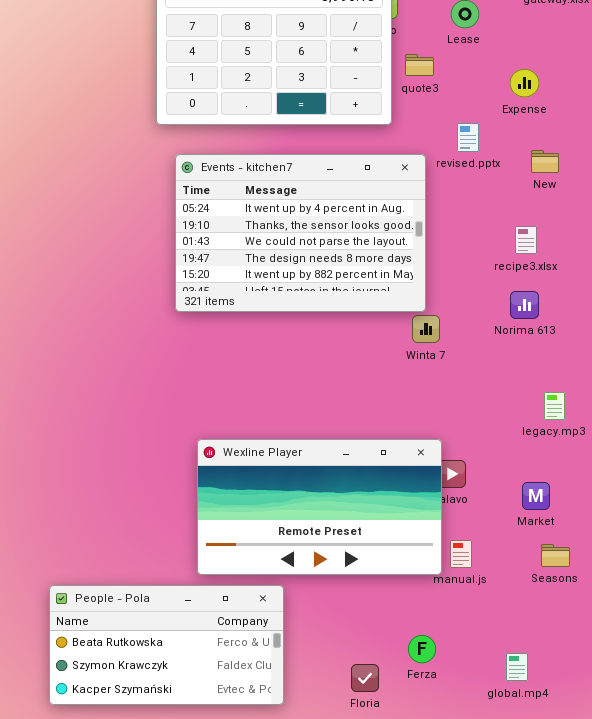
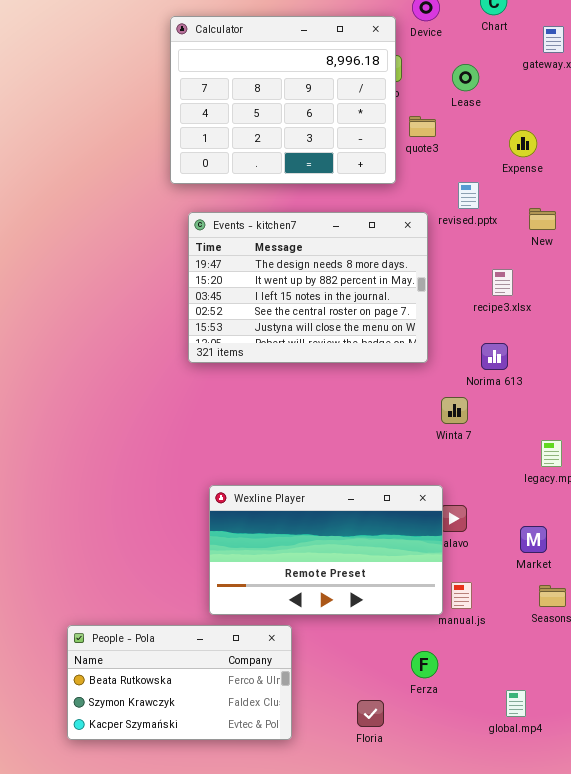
Events - kitchen7: [175,154,426,312] -> [188,212,428,363], scrolled down 3 rows
recipe3.xlsx: [515,226,537,254] -> [492,269,513,296], moved
Norima 613: [510,291,539,319] -> [481,343,508,370], moved
Winta 7: [412,315,440,343] -> [441,397,468,424], moved
Ferza: [408,635,436,663] -> [411,651,438,678], moved

